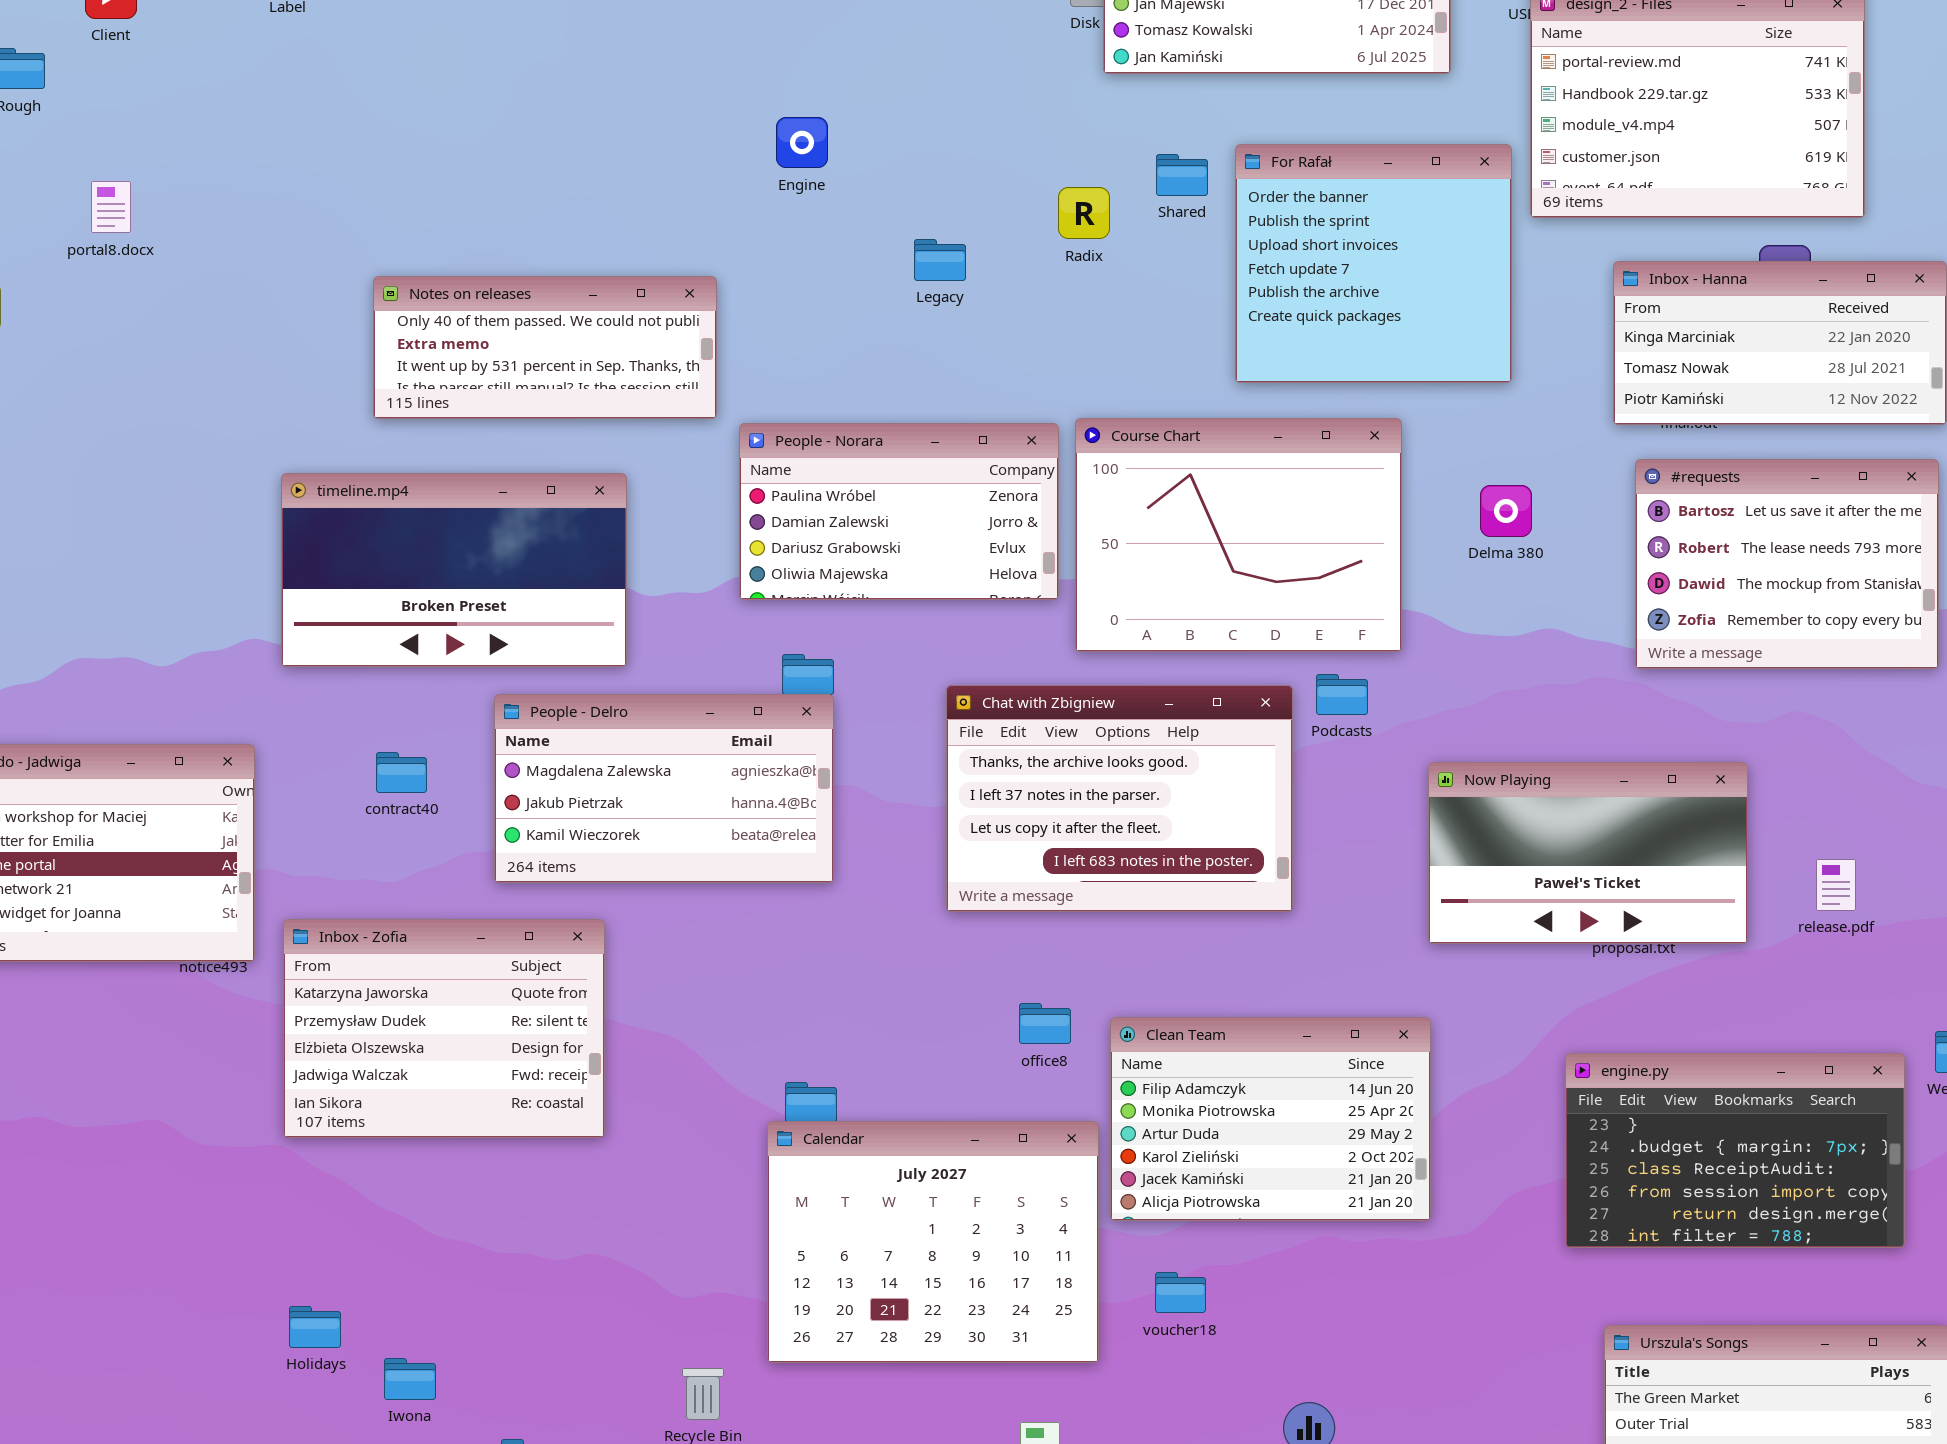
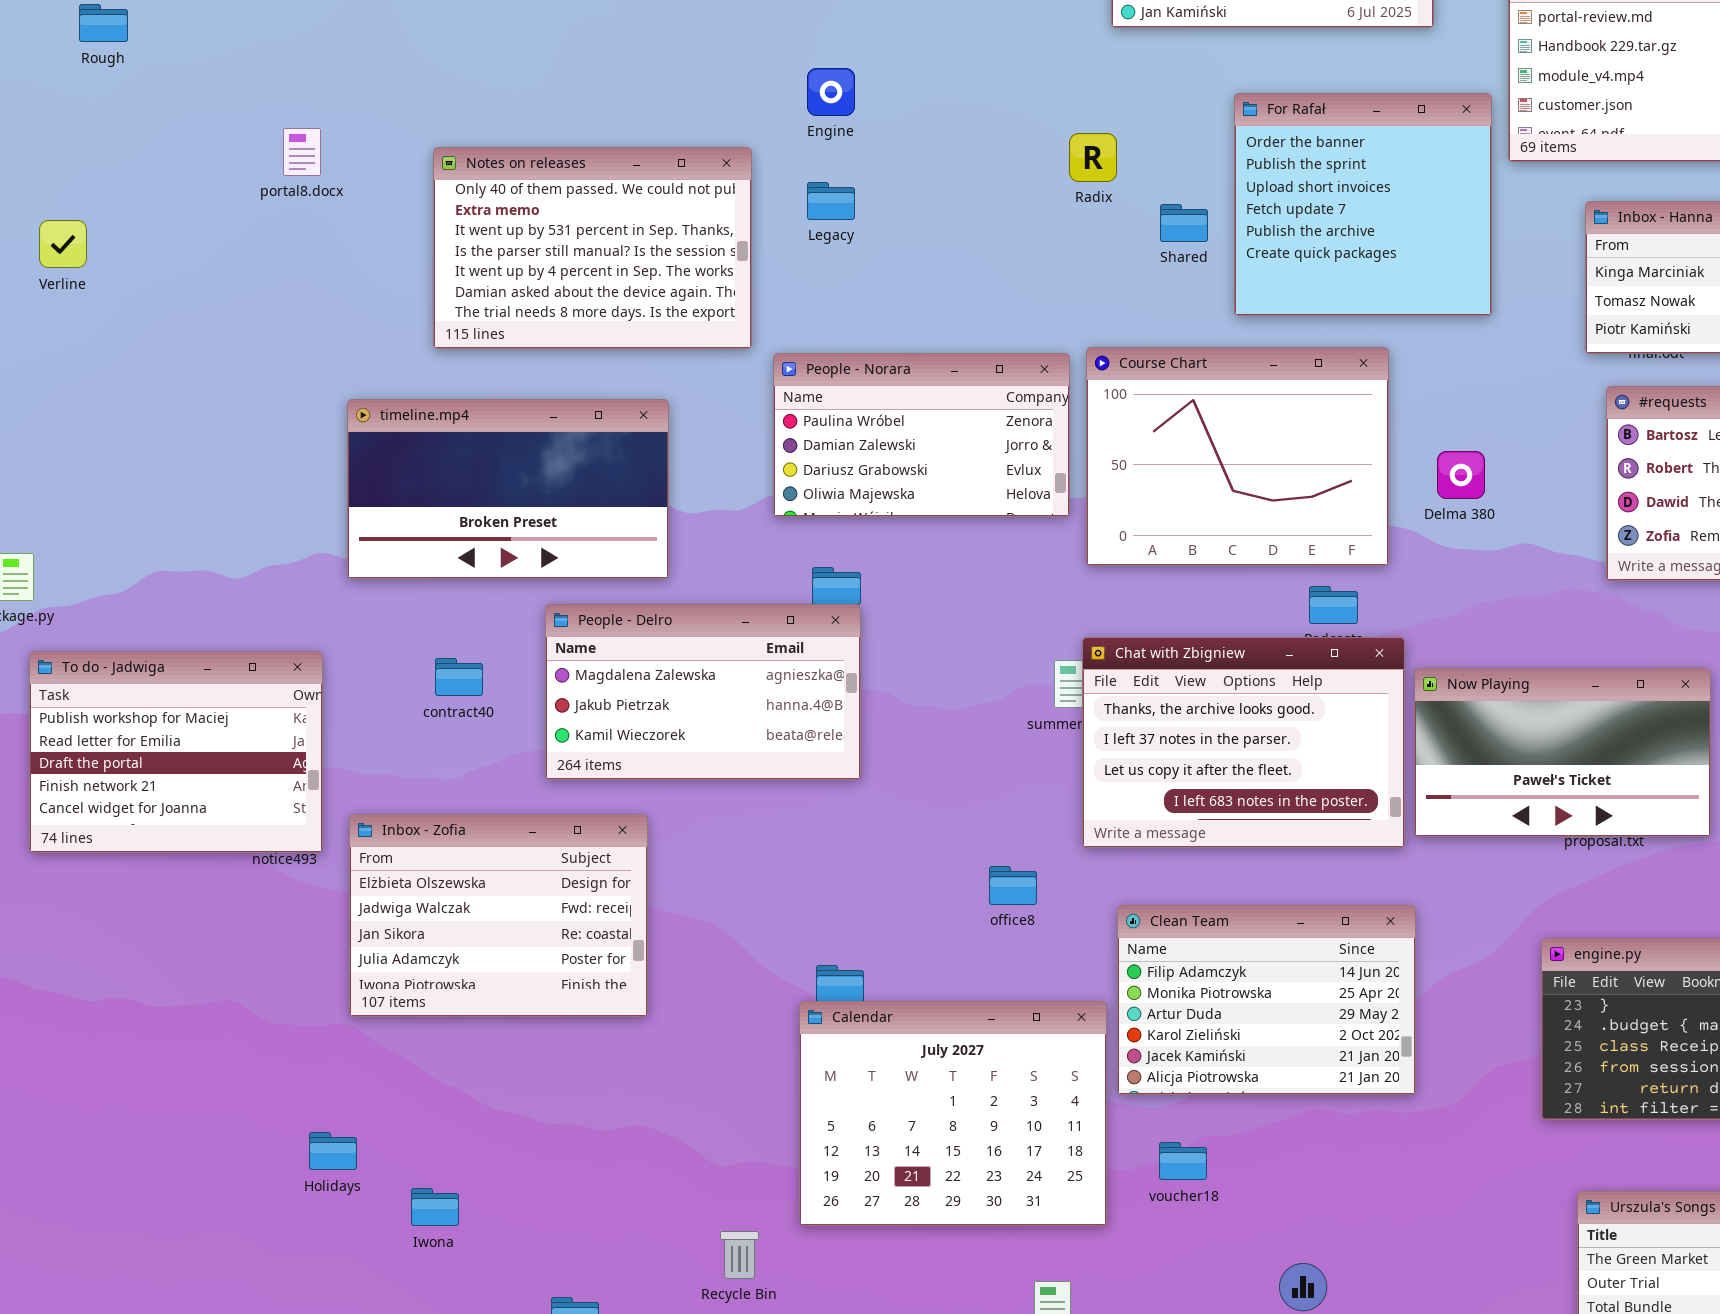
Shared: [1156,154,1208,196] -> [1160,204,1208,242], moved
portal8.docx: [91,181,131,233] -> [283,128,321,176], moved
Legacy: [914,239,966,281] -> [807,182,855,220], moved
Notes on releases: [373,276,717,419] -> [433,147,752,349], resized
Delma 380: [1480,485,1532,537] -> [1437,451,1485,499], moved
Chat with Zbigniew: [946,685,1293,912] -> [1082,637,1405,848], moved
Inbox - Zofia: [283,919,605,1138] -> [349,814,648,1017], scrolled down 2 rows
office8: [1019,1003,1071,1044] -> [989,866,1037,905], moved
Holidays: [289,1306,341,1348] -> [309,1132,357,1170], moved
Iwona: [384,1358,436,1400] -> [411,1188,459,1226], moved

